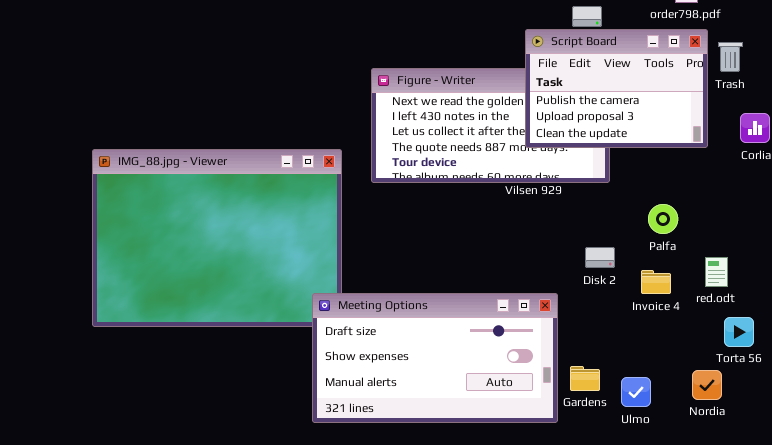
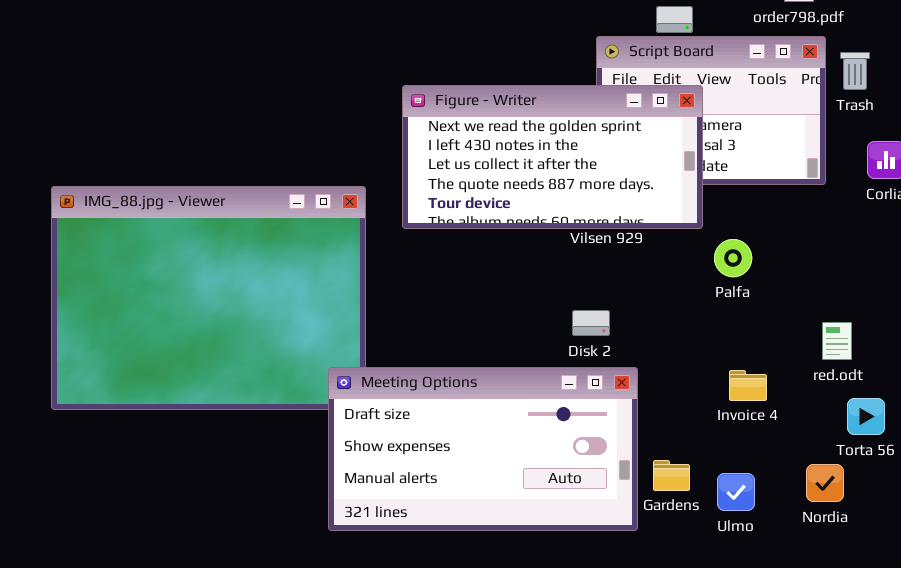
Figure - Writer: [371,68,610,183] -> [402,85,703,229], raised
Palfa: [648,204,678,234] -> [714,239,752,277], moved
Disk 2: [585,247,615,268] -> [572,310,610,336], moved
Invoice 4: [641,270,671,294] -> [729,370,767,401], moved

